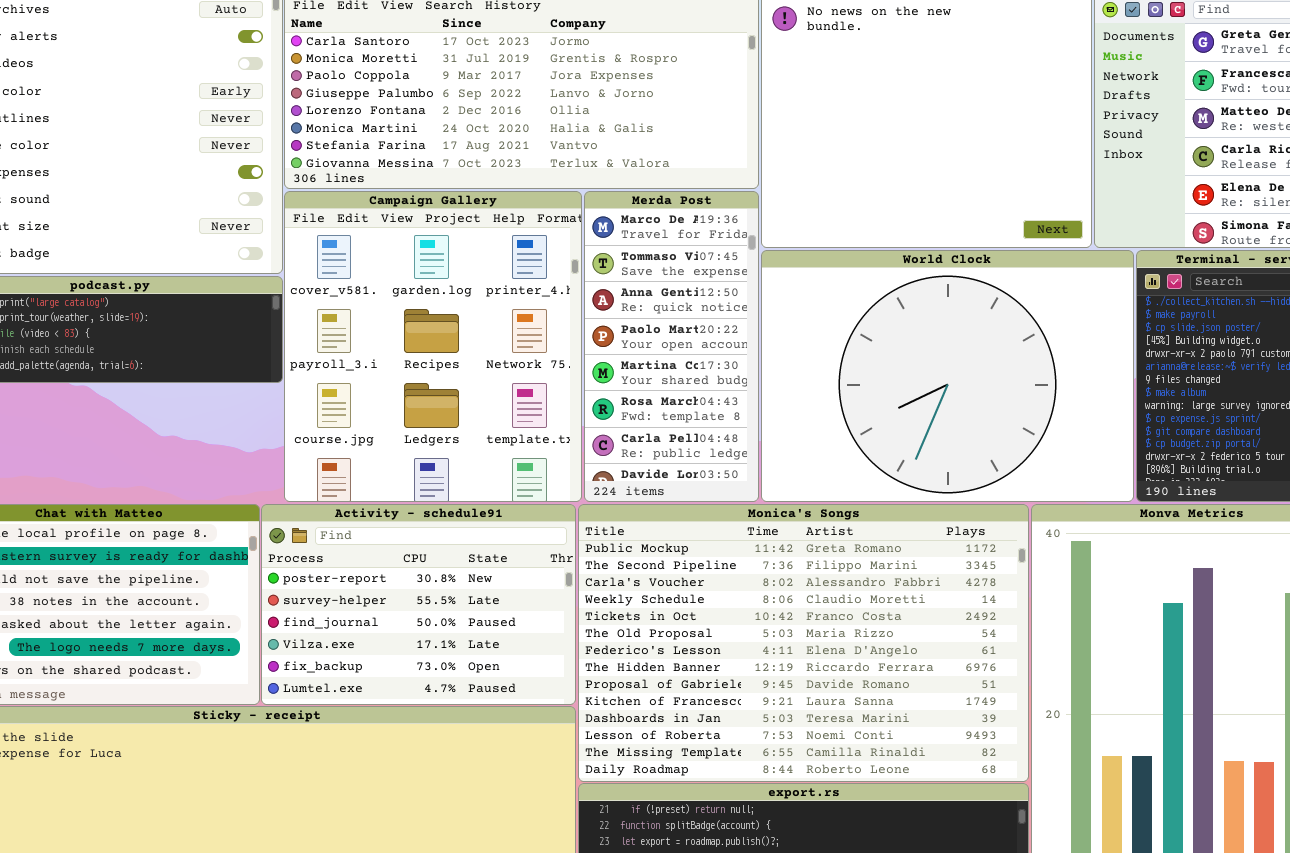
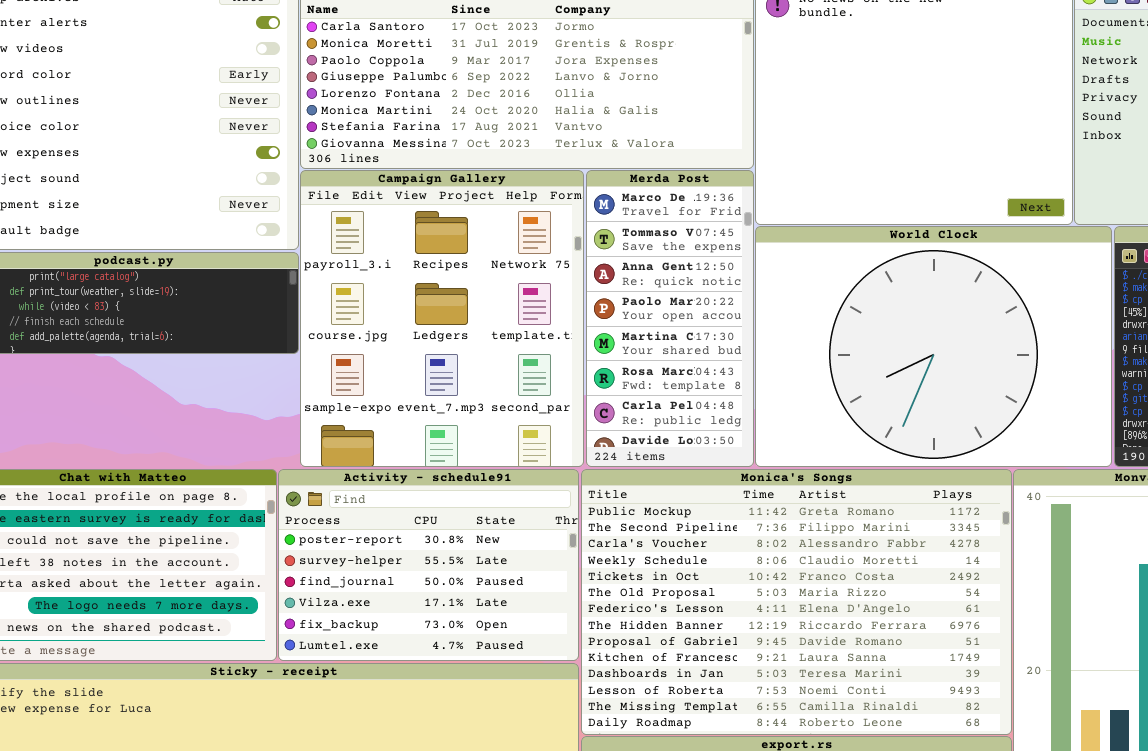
Campaign Gallery: [284,191,582,502] -> [300,170,584,467], scrolled down 1 row

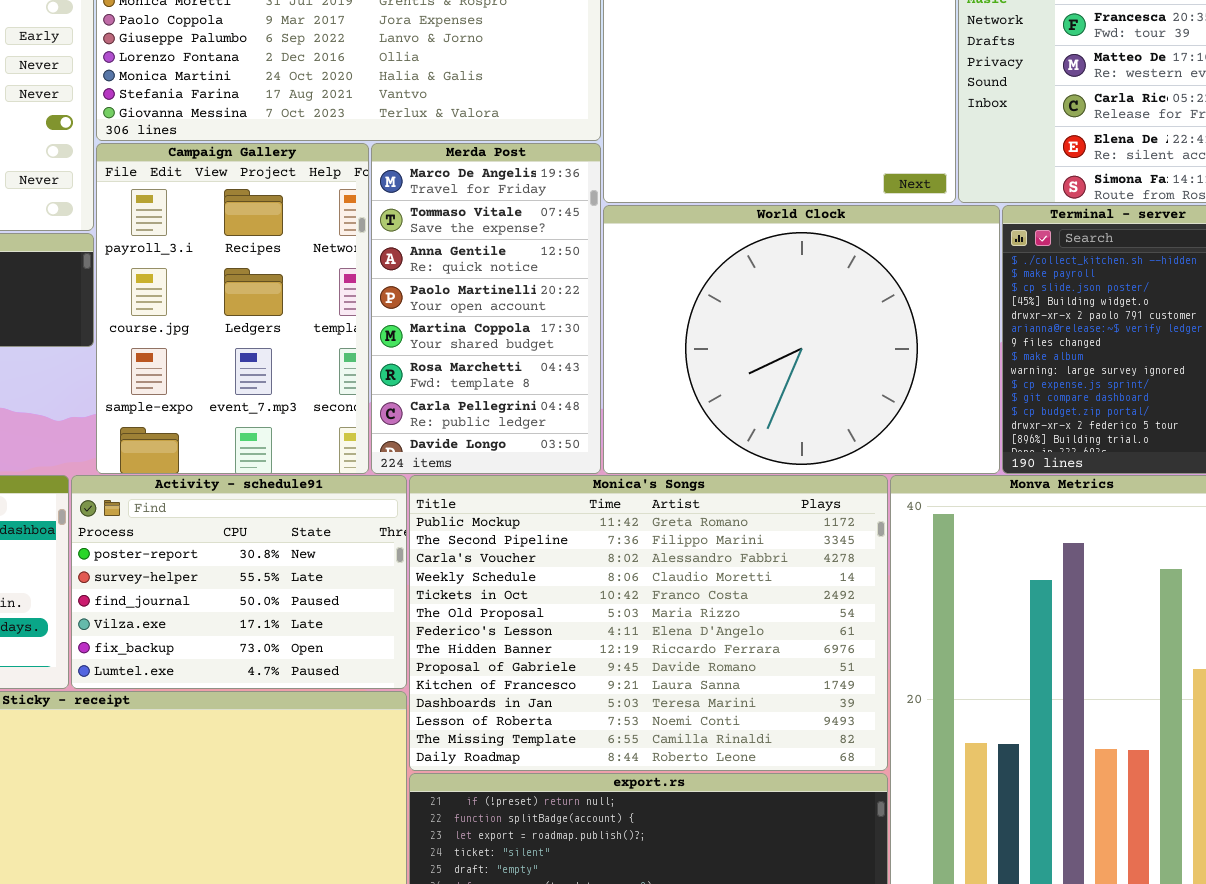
Campaign Gallery: [300,170,584,467] -> [96,143,369,474], resized
Merda Post: [586,170,754,467] -> [371,143,601,474], resized

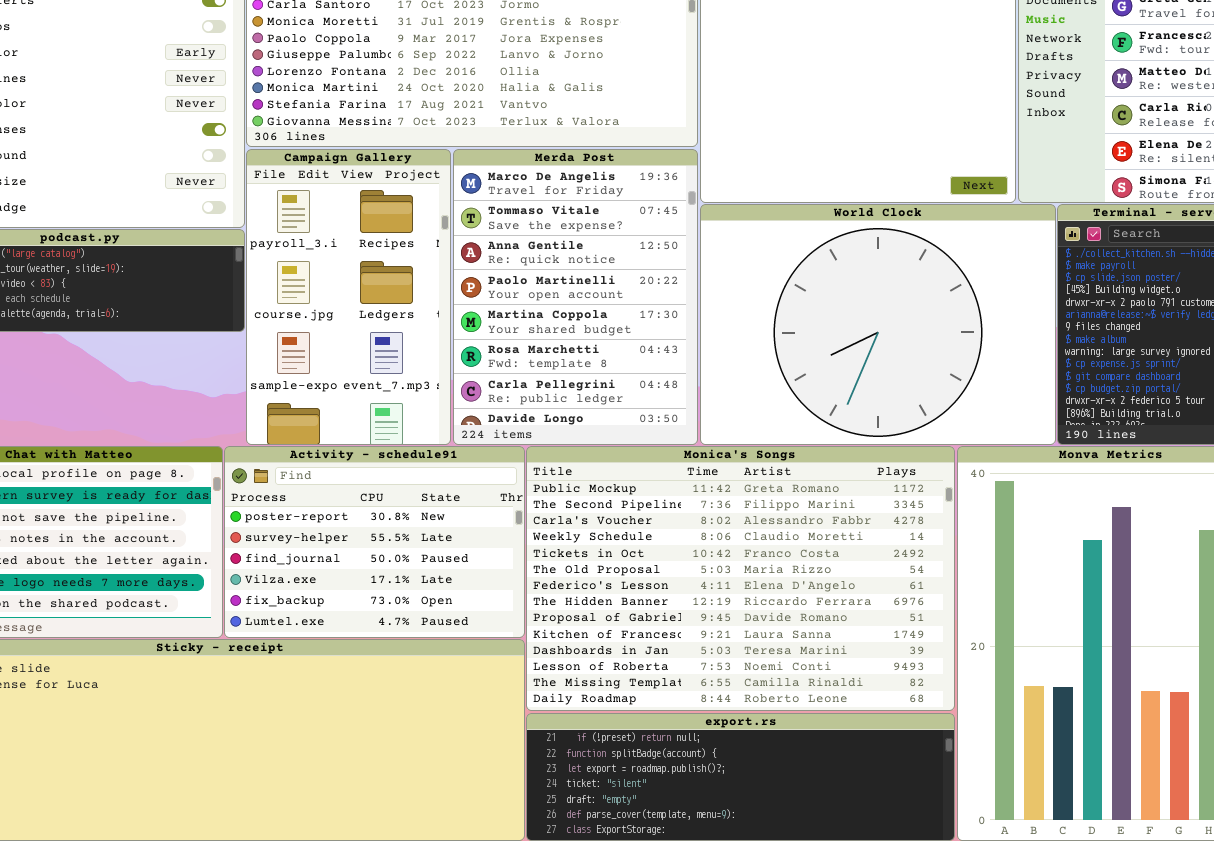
Campaign Gallery: [96,143,369,474] -> [246,149,451,445], resized
Merda Post: [371,143,601,474] -> [453,149,698,445], resized

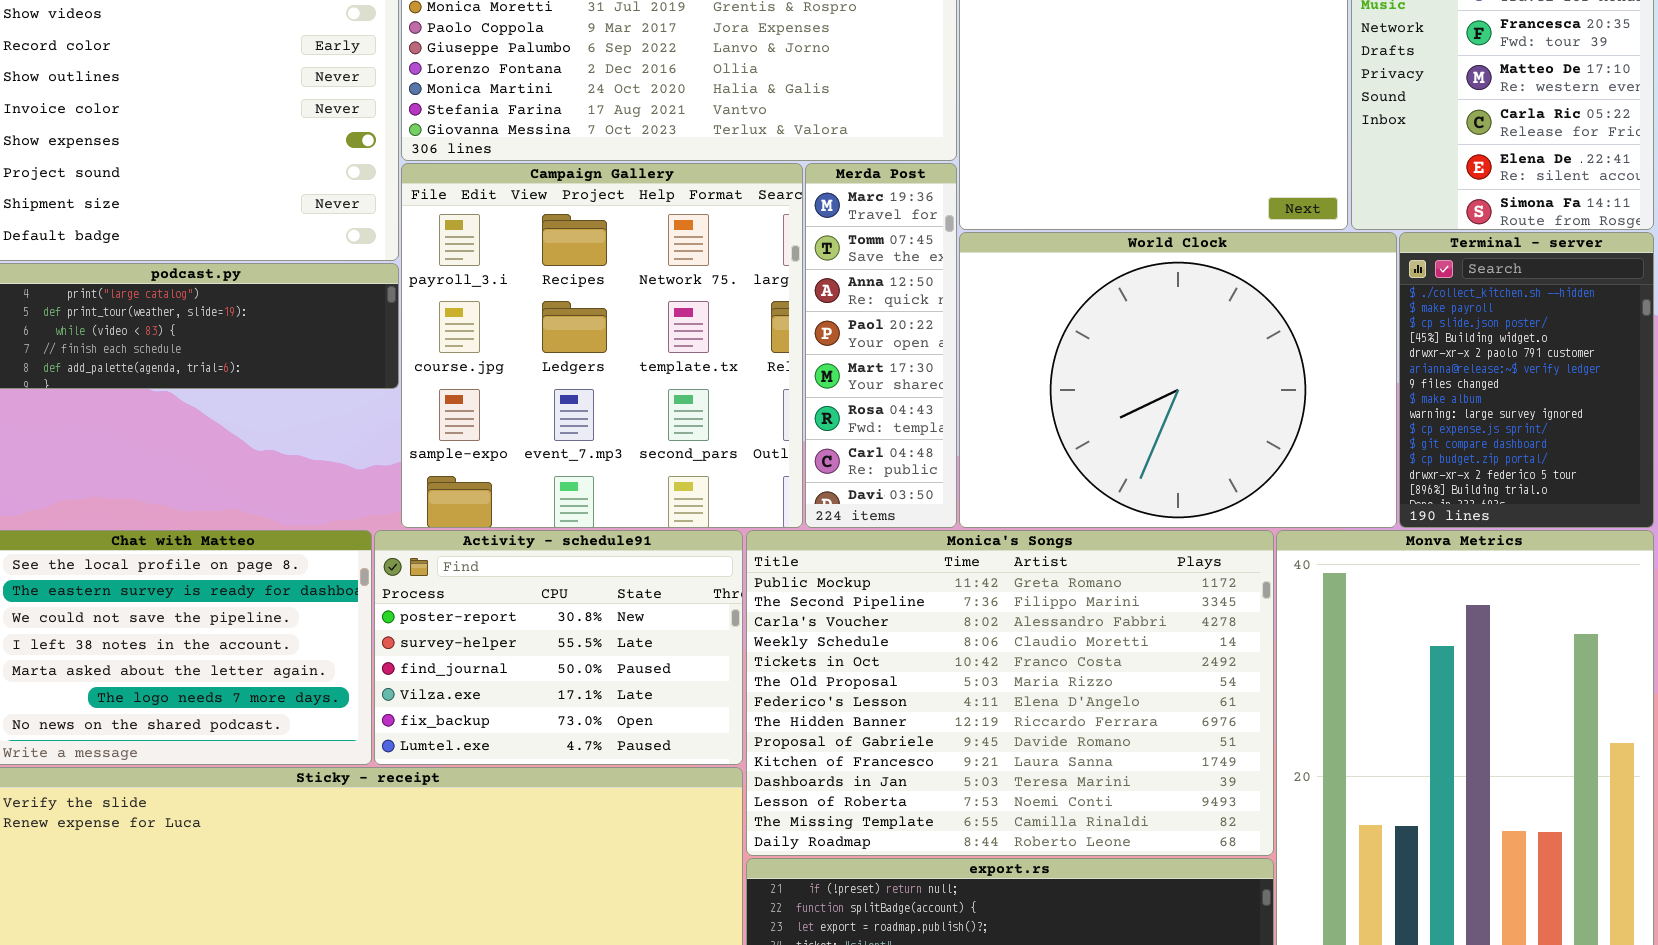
Campaign Gallery: [246,149,451,445] -> [401,163,803,528], resized
Merda Post: [453,149,698,445] -> [805,163,957,528], resized

